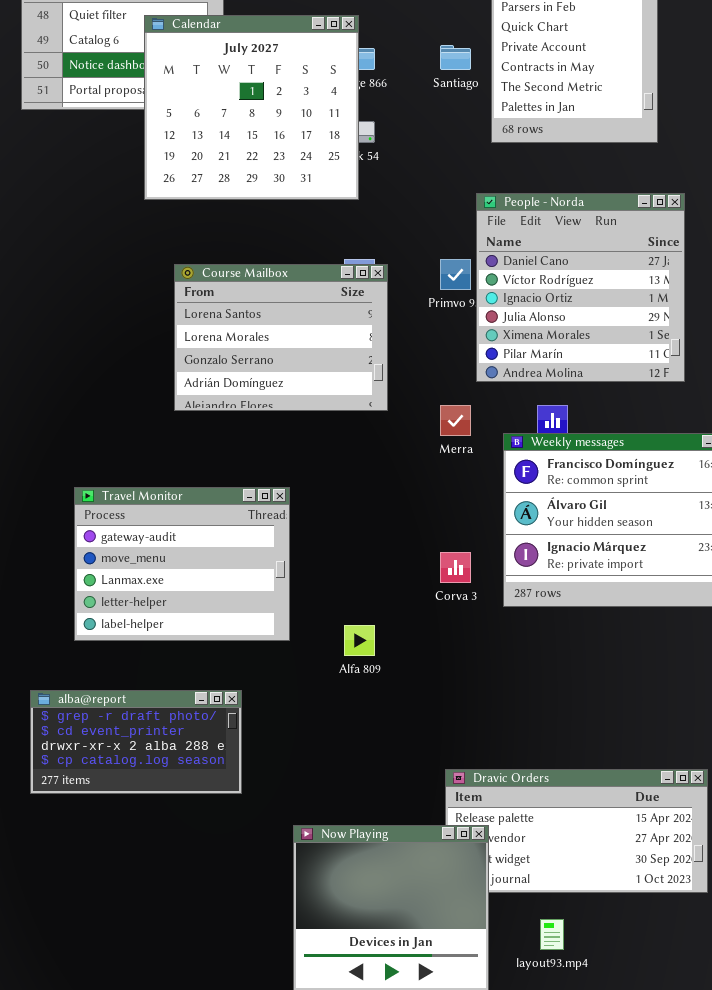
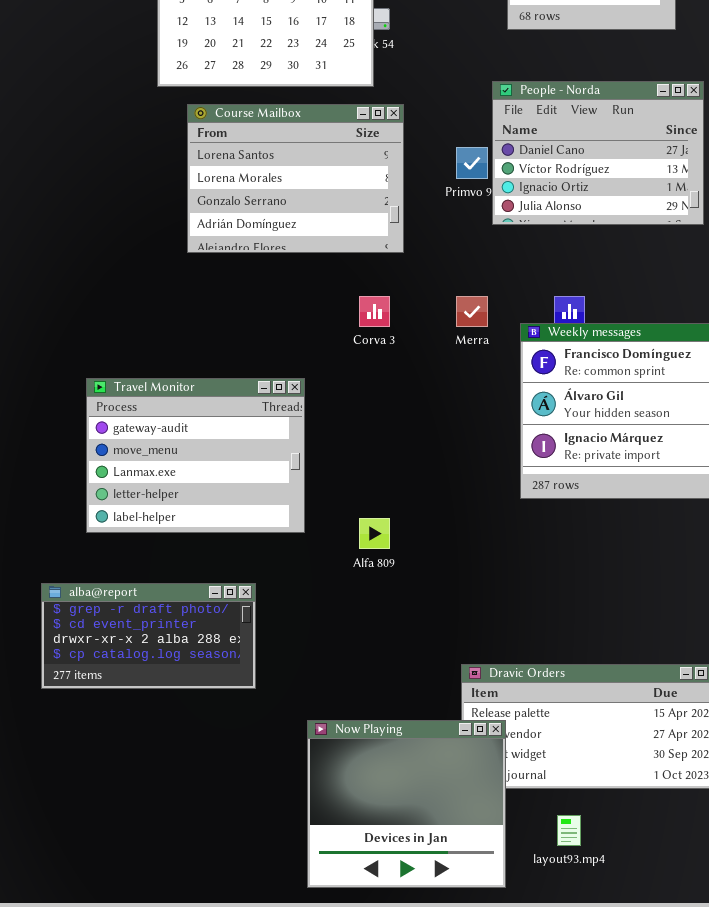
People - Norda: [476,193,685,382] -> [492,81,704,225], resized
Course Mailbox: [174,264,388,411] -> [187,104,404,253], moved
Corva 3: [440,552,471,583] -> [359,296,390,327], moved

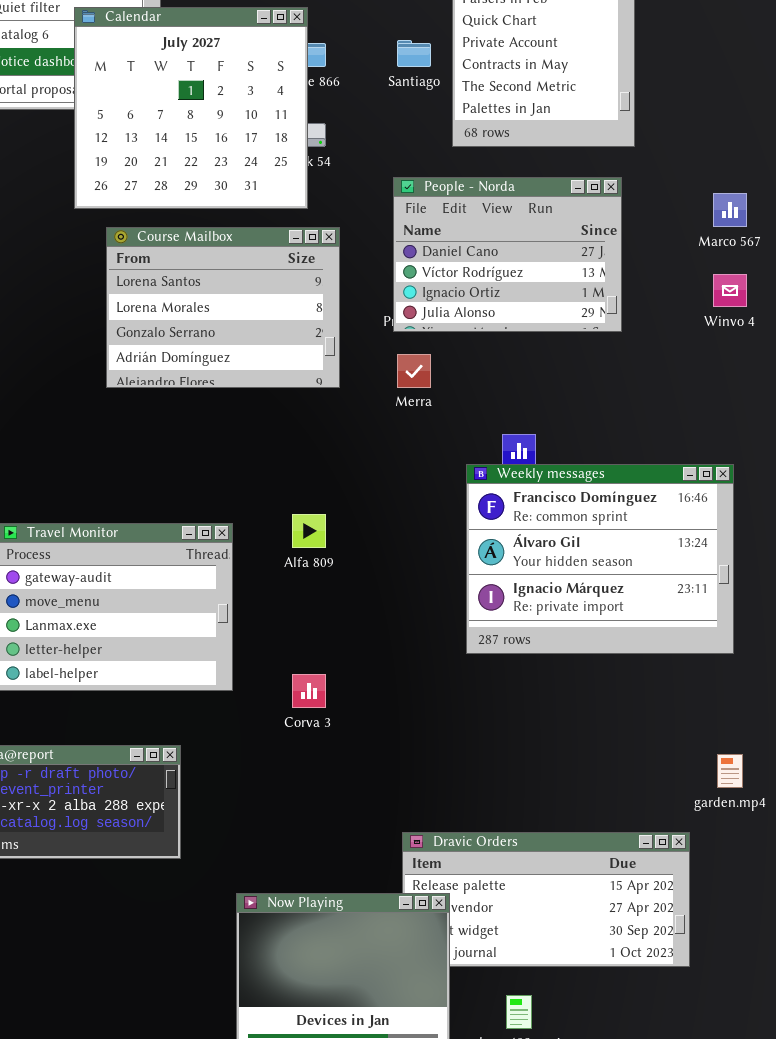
People - Norda: [492,81,704,225] -> [393,177,622,332], moved
Corva 3: [359,296,390,327] -> [292,674,326,708], moved
Merra: [456,296,488,327] -> [397,354,431,388], moved
Alfa 809: [359,518,390,549] -> [292,514,326,548], moved

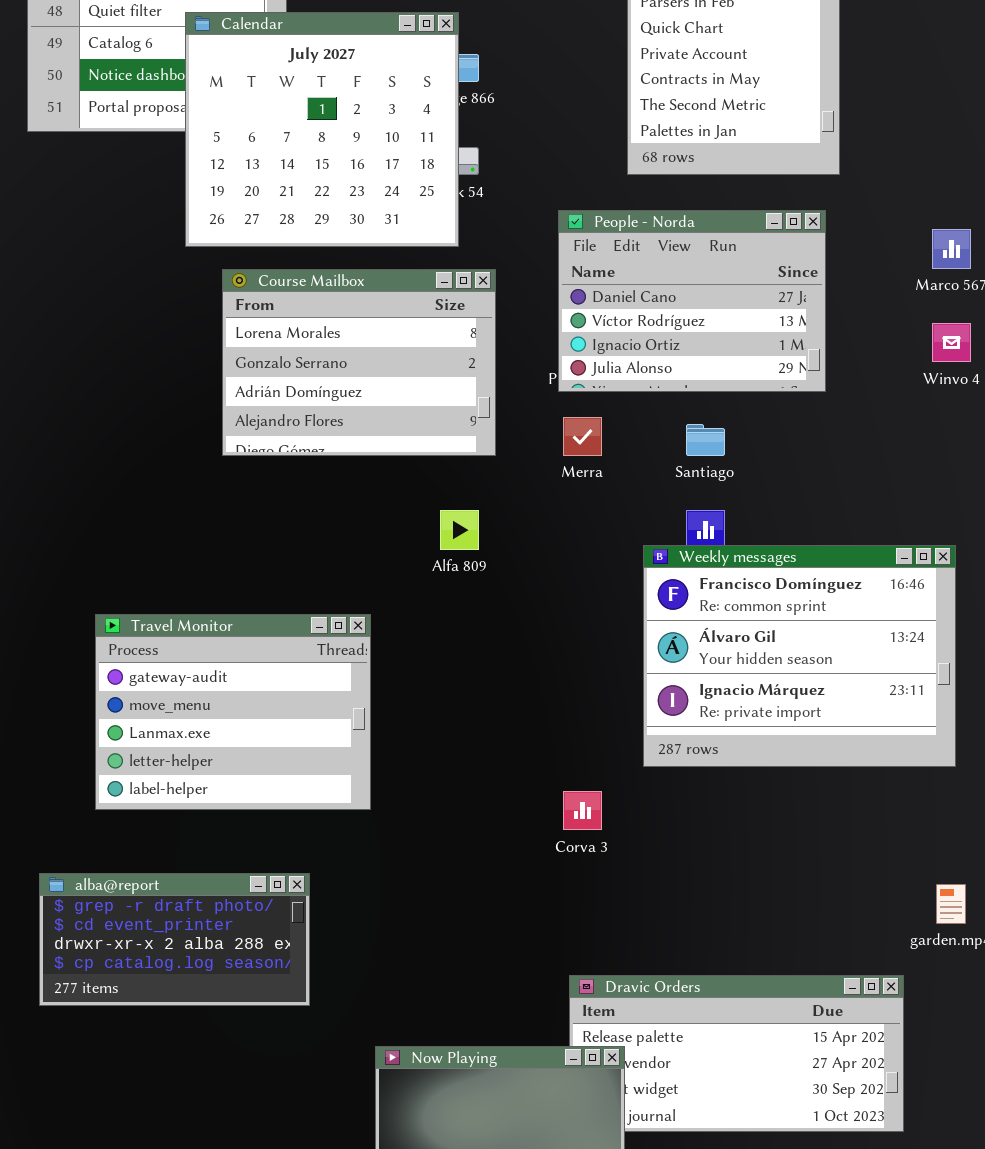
Santiago: [397,40,431,67] -> [686,424,725,456], moved
Course Mailbox: [106,227,340,388] -> [222,269,496,456], scrolled down 1 row
Alfa 809: [292,514,326,548] -> [440,510,479,550], moved
Corva 3: [292,674,326,708] -> [563,791,602,830], moved

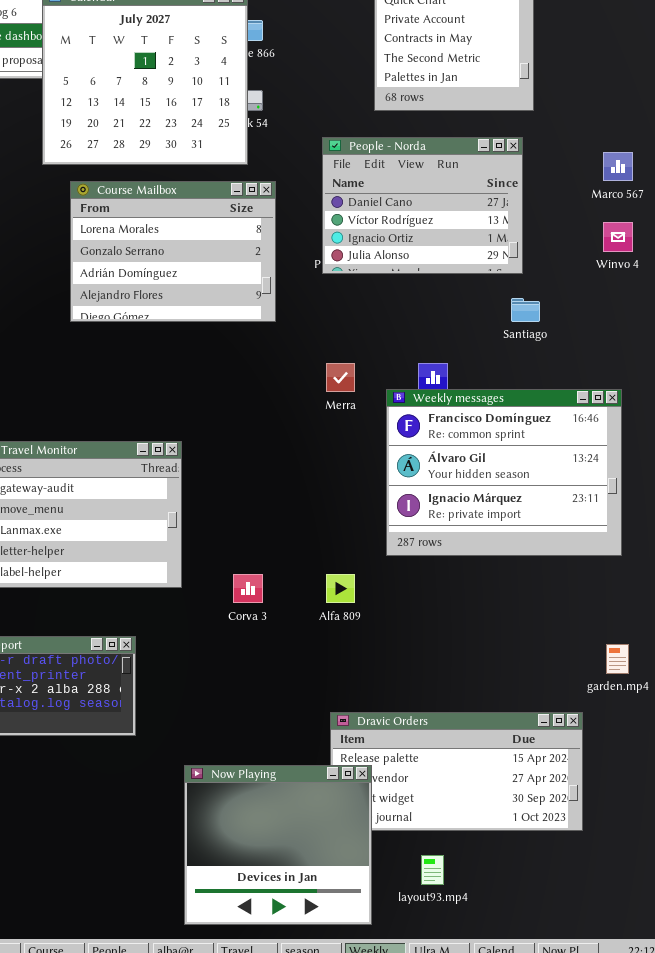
Merra: [563,417,602,456] -> [326,363,355,392], moved
Santiago: [686,424,725,456] -> [511,298,540,322], moved
Alfa 809: [440,510,479,550] -> [326,574,355,603], moved
Corva 3: [563,791,602,830] -> [233,574,263,603], moved

